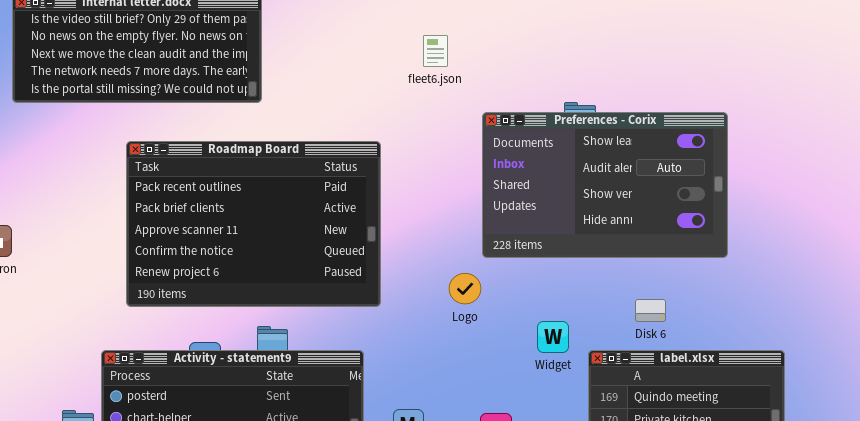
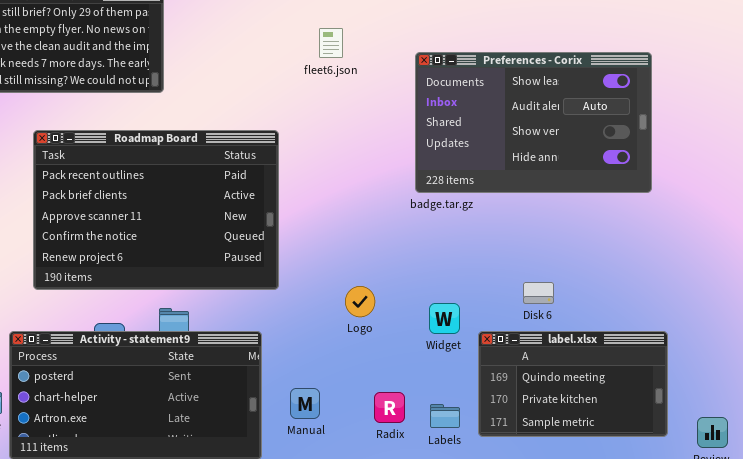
Preferences - Corix: [482,112,728,258] -> [415,52,652,193], moved
Logo: [449,273,481,304] -> [345,286,375,317], moved

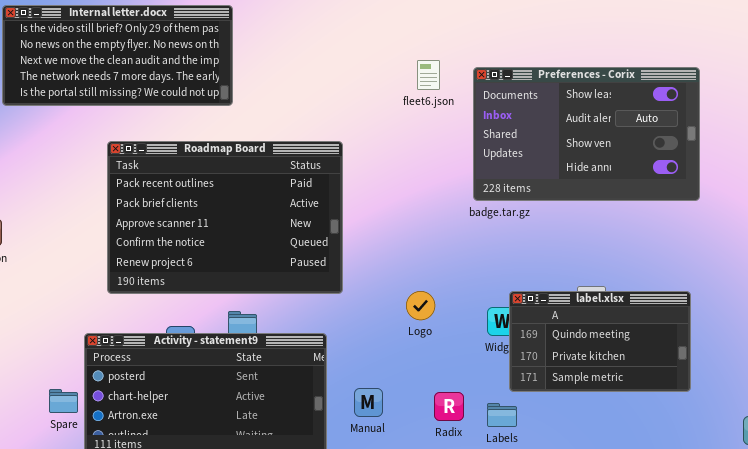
fleet6.json: [319,28,343,58] -> [417,60,440,90], moved
label.xlsx: [478,331,668,437] -> [509,291,691,392], moved

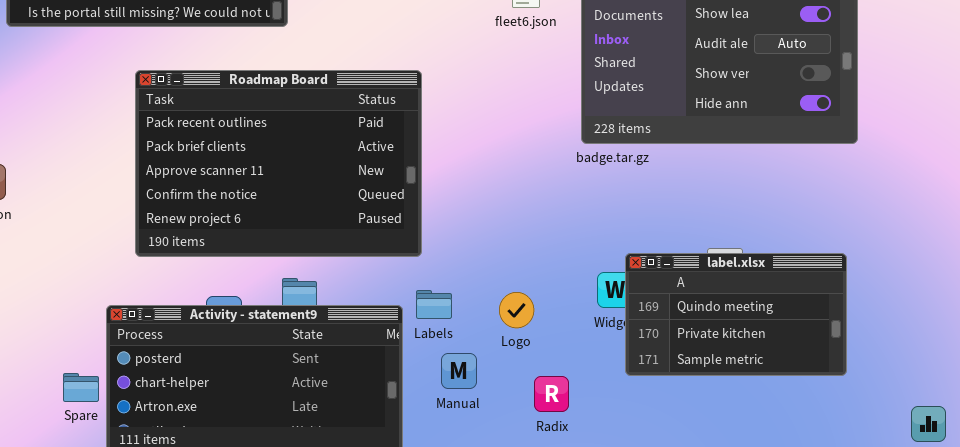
Logo: [406,291,435,320] -> [499,292,534,328], moved
Manual: [354,388,383,417] -> [441,353,477,389], moved
Labels: [487,403,517,427] -> [416,290,452,319], moved

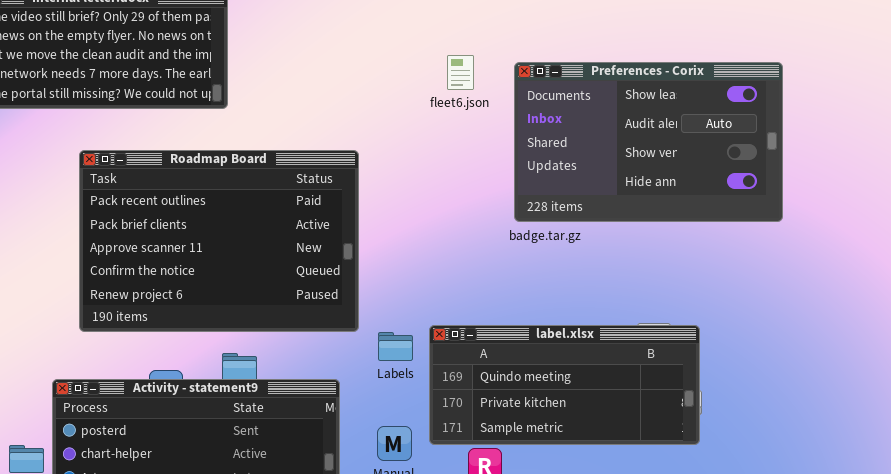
label.xlsx: [625,253,847,376] -> [429,325,700,445], moved, resized
Labels: [416,290,452,319] -> [378,332,413,361], moved

